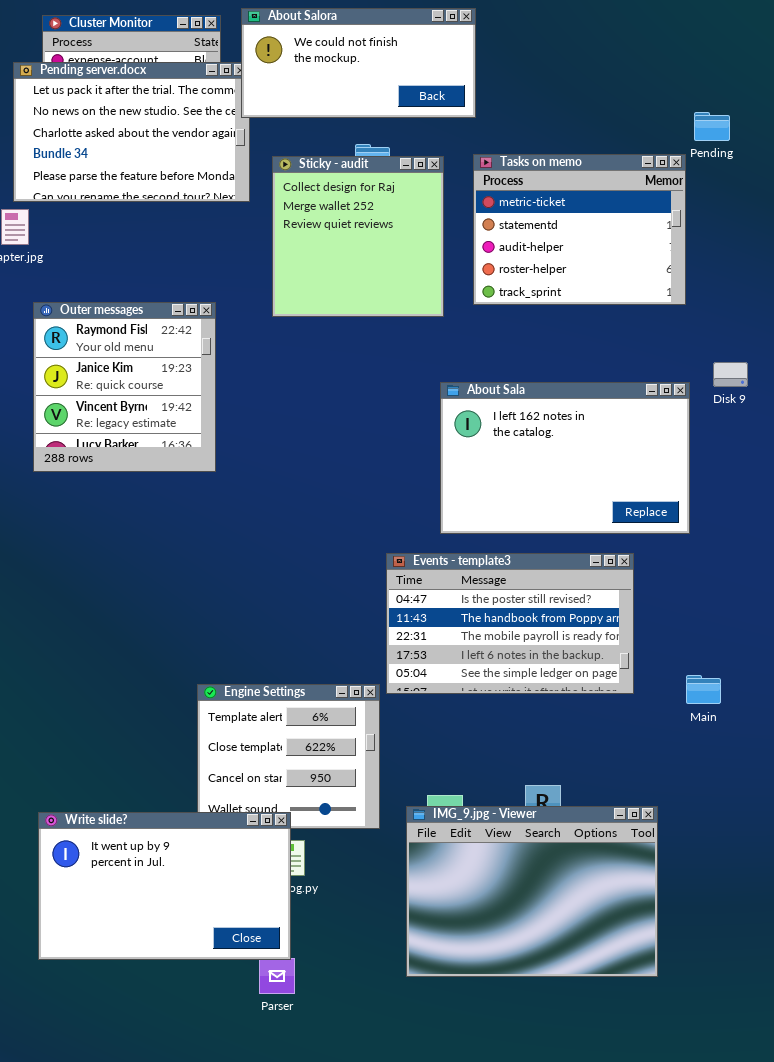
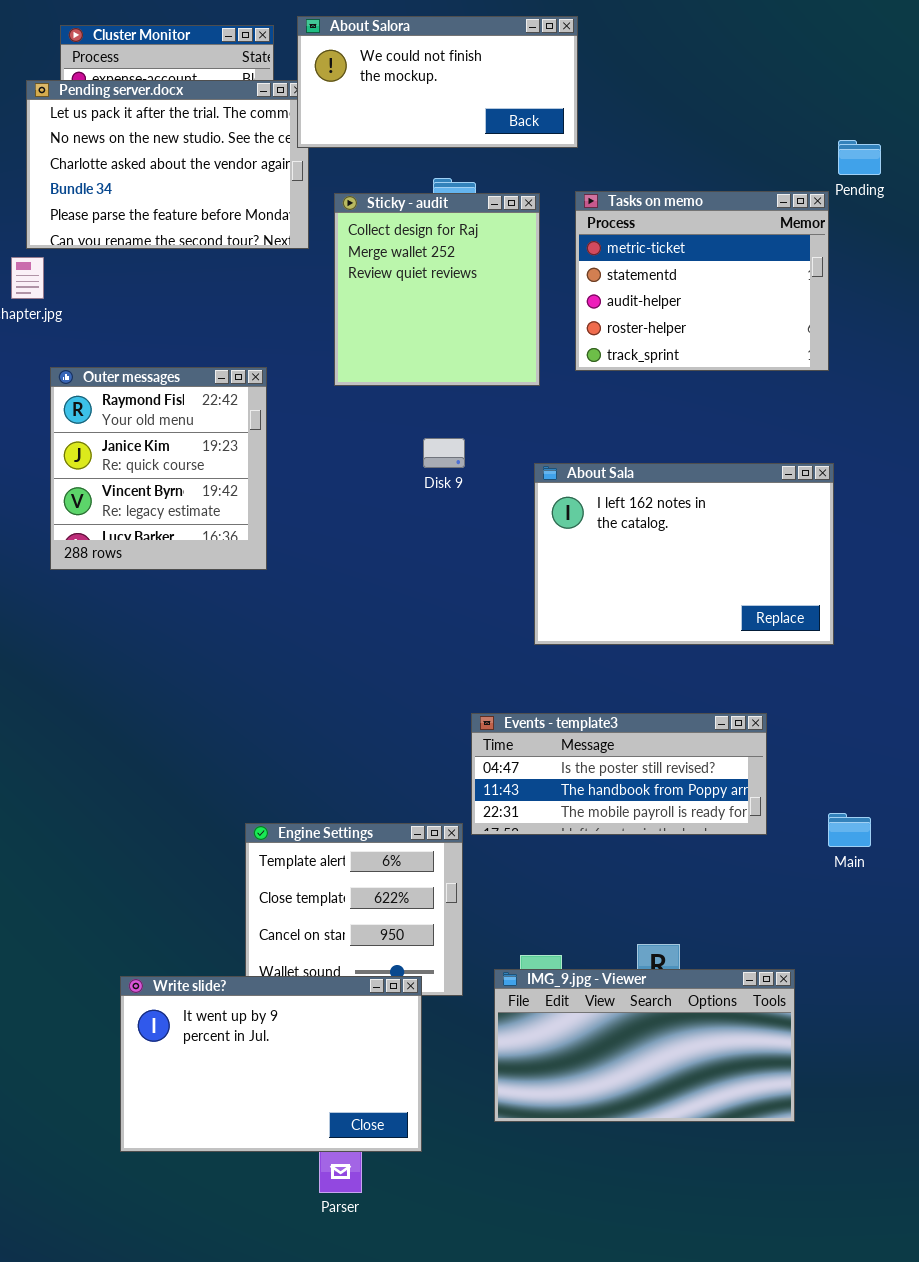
Disk 9: [713,362,748,387] -> [423,438,465,468], moved
Events - template3: [386,553,634,694] -> [471,713,767,835], resized
IMG_9.jpg - Viewer: [406,806,658,977] -> [494,969,795,1122], resized
Write slide?: [38,812,291,960] -> [120,976,422,1152], moved

